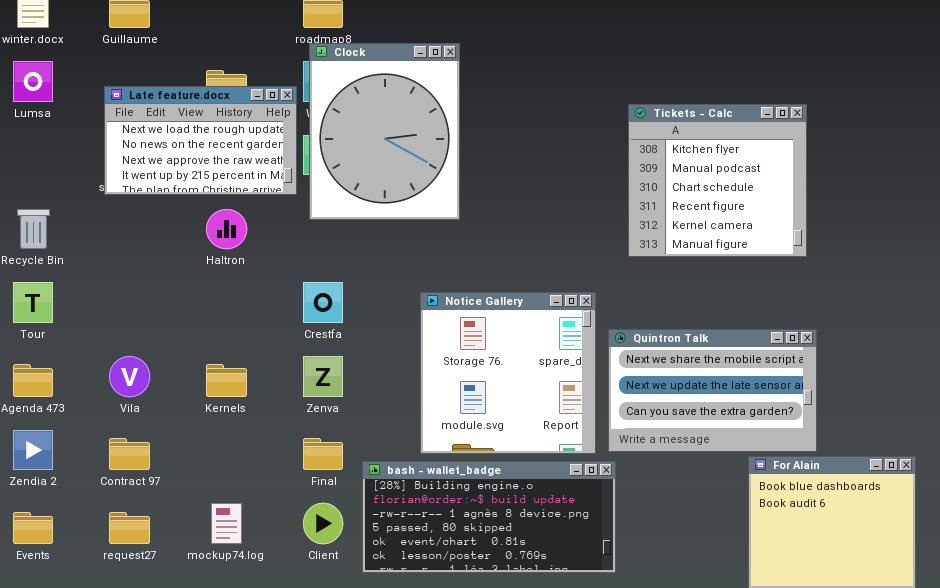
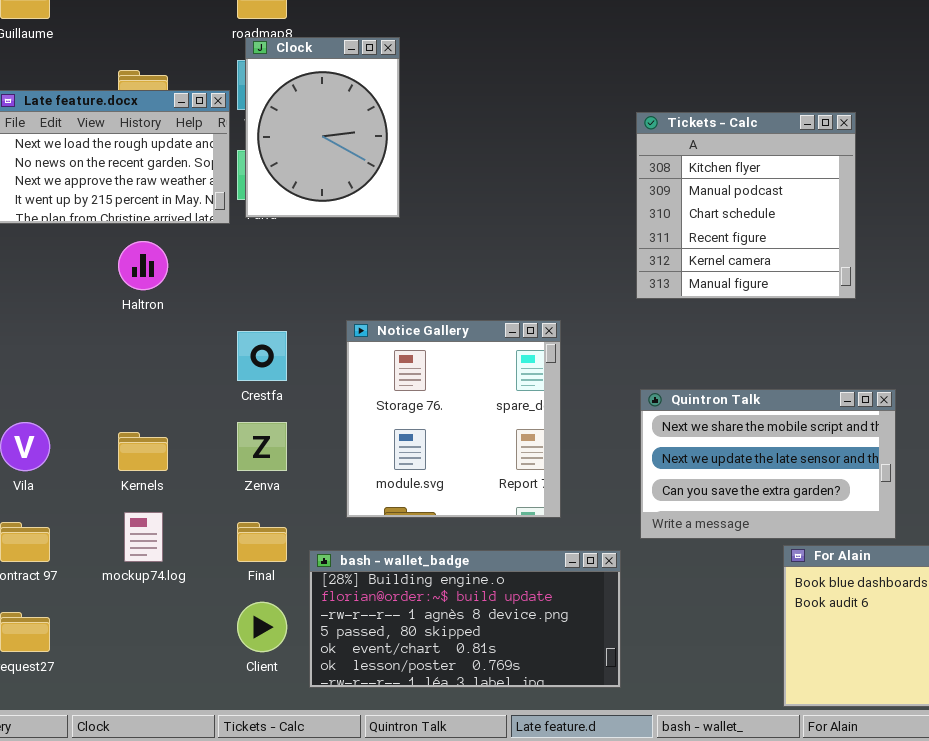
Clock: [309,43,460,220] -> [245,37,400,218], resized
Notice Gallery: [420,292,596,454] -> [346,320,561,518], moved
Quintron Talk: [608,329,817,452] -> [640,389,896,539], moved
mockup74.log: [211,503,242,544] -> [124,512,163,562], moved

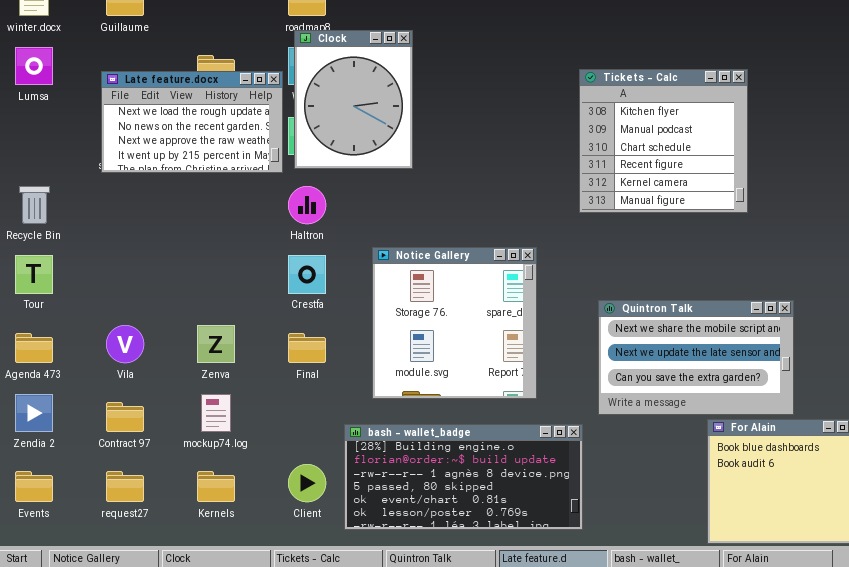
Tickets - Calc: [636,112,856,299] -> [579,69,748,213], moved
Haltron: [118,241,168,290] -> [288,186,326,224], moved
Zenva: [237,422,287,471] -> [197,325,235,363], moved
Kernels: [118,432,168,471] -> [197,471,235,502], moved
Final: [237,522,287,562] -> [288,333,326,363], moved

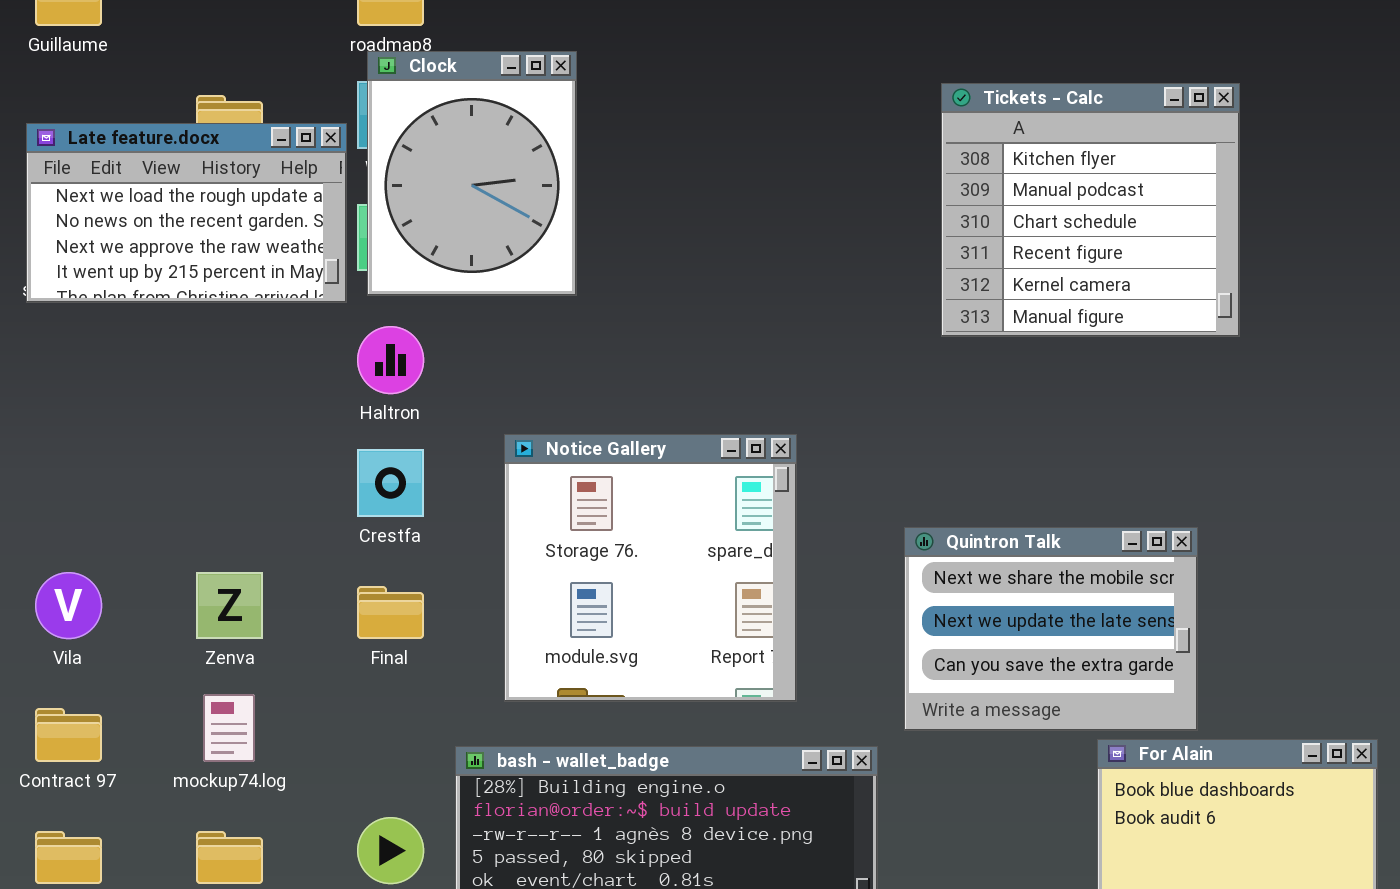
Tickets - Calc: [579,69,748,213] -> [941,83,1240,337], moved
Quintron Talk: [598,300,794,415] -> [904,527,1198,731], resized

